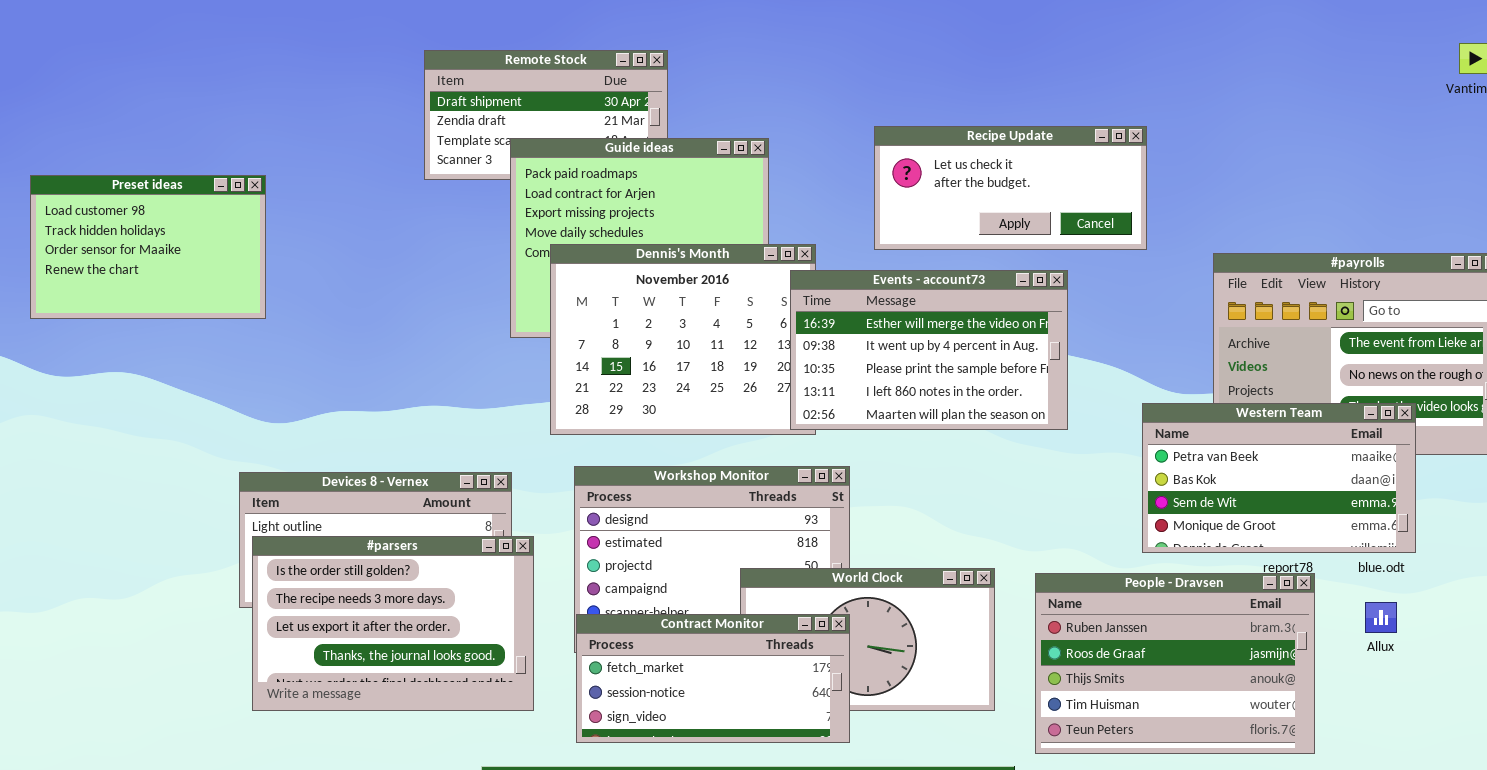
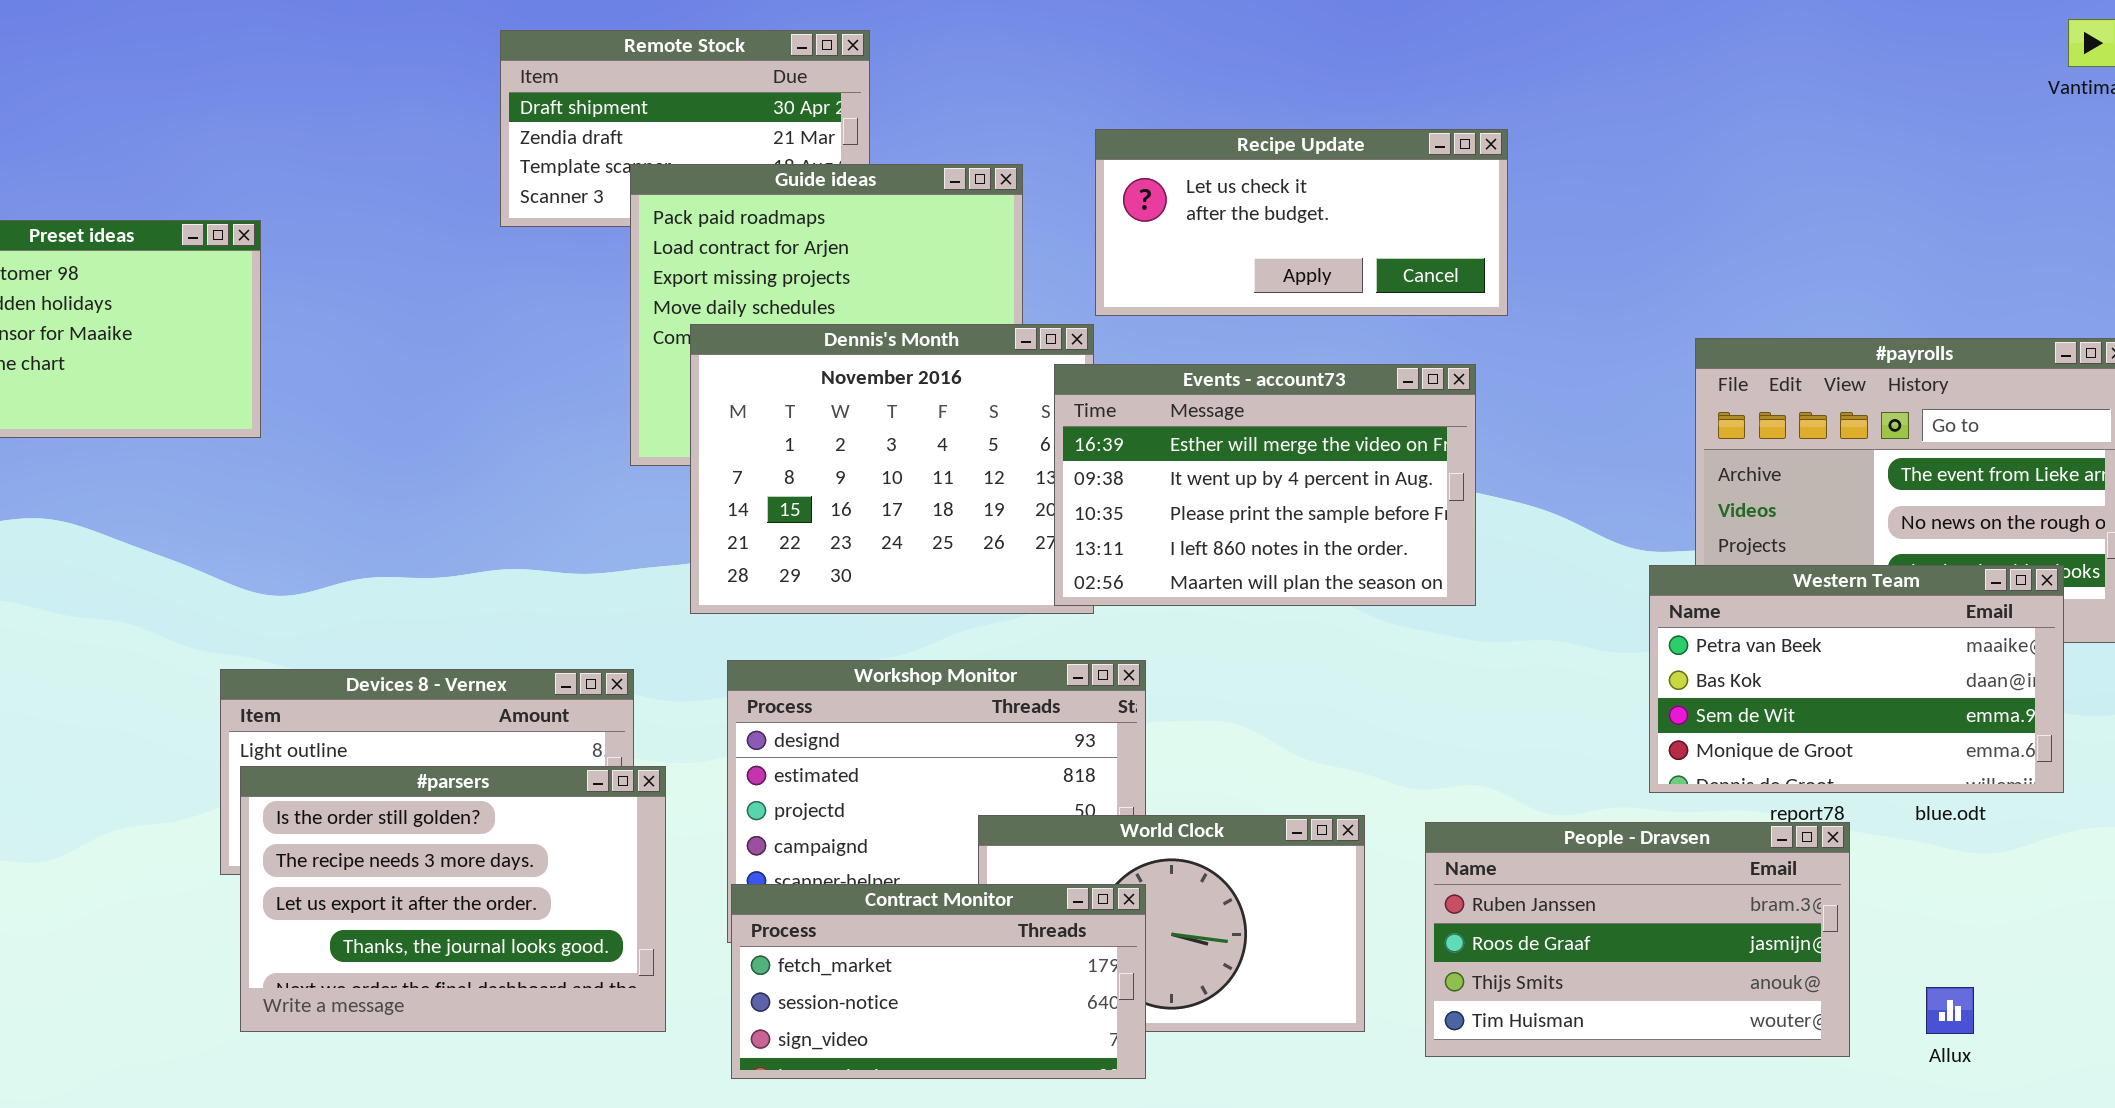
Recipe Update: [874,126,1147,250] -> [1095,129,1508,316], moved
Western Team: [1142,403,1416,553] -> [1649,565,2064,793], moved
People - Dravsen: [1035,573,1315,754] -> [1425,822,1850,1057], resized
Allux: [1365,602,1397,633] -> [1926,987,1974,1034], moved

